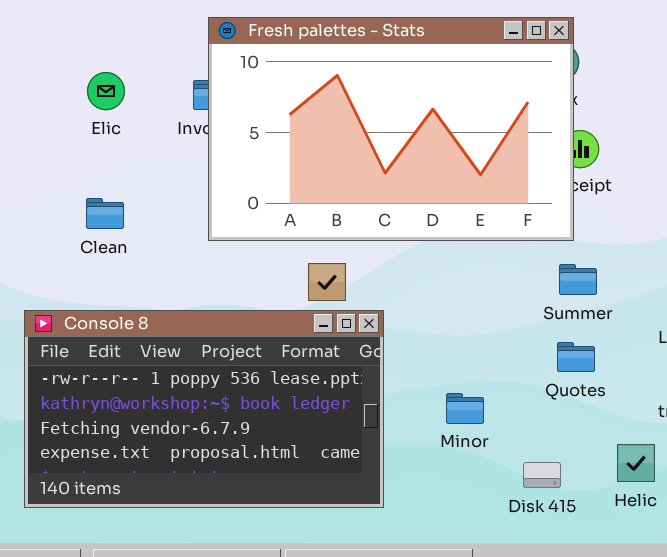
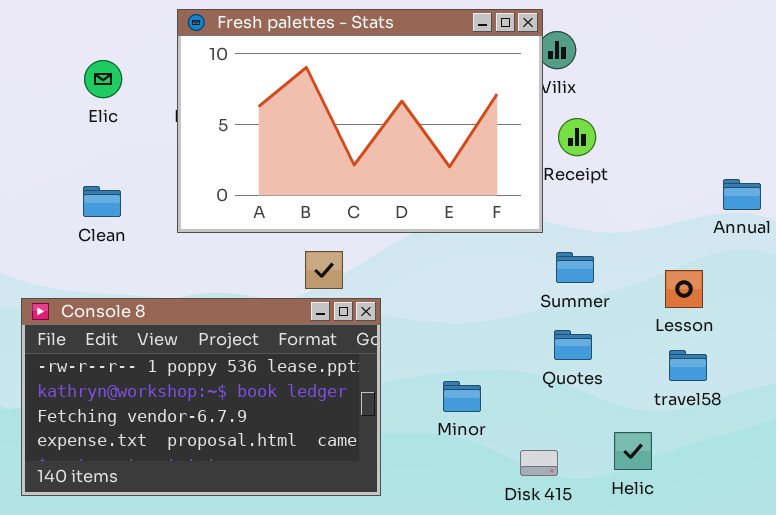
Fresh palettes - Stats: [208,17,574,241] -> [177,9,543,233], moved

